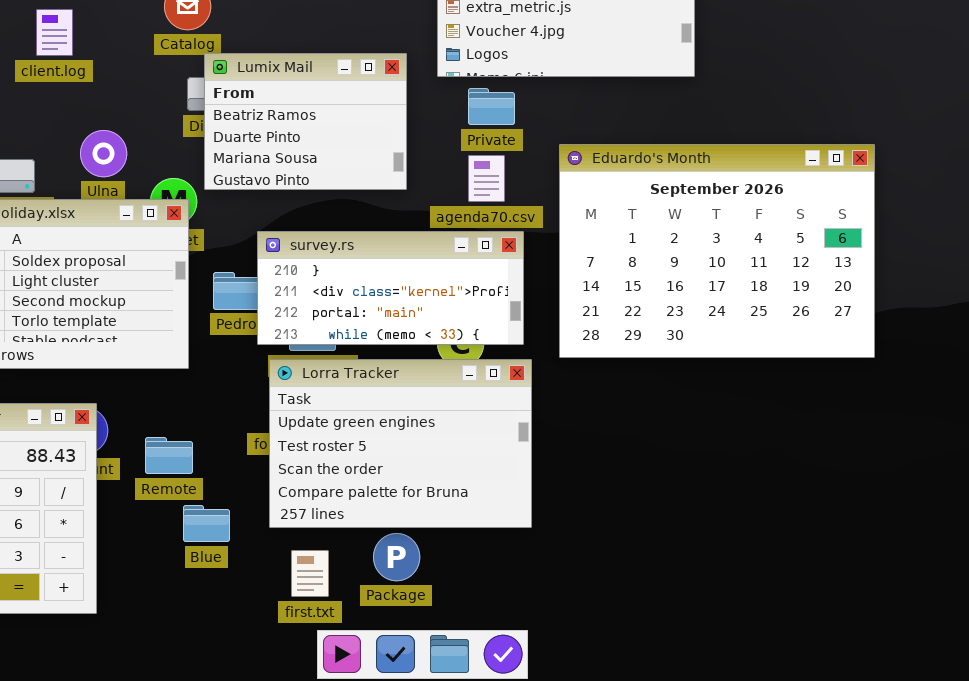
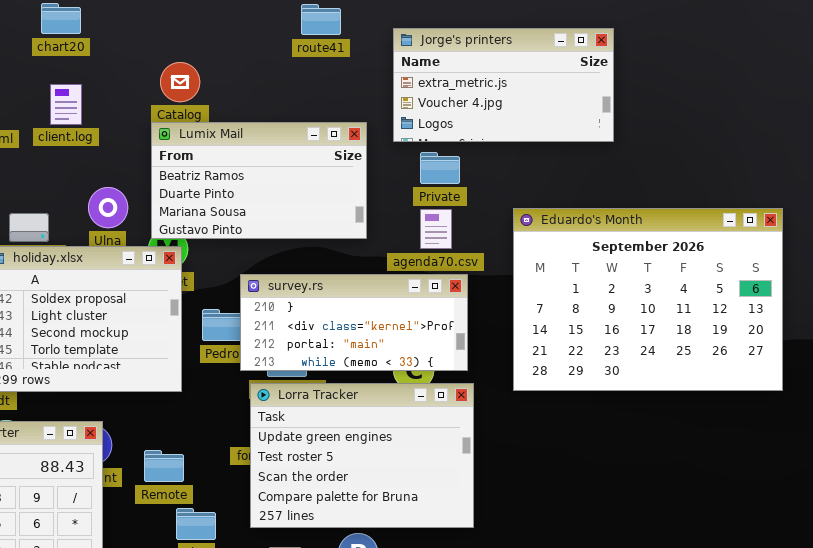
Lumix Mail: [204,53,407,190] -> [151,122,367,239], resized
Eduardo's Month: [559,144,875,358] -> [513,208,783,391], moved

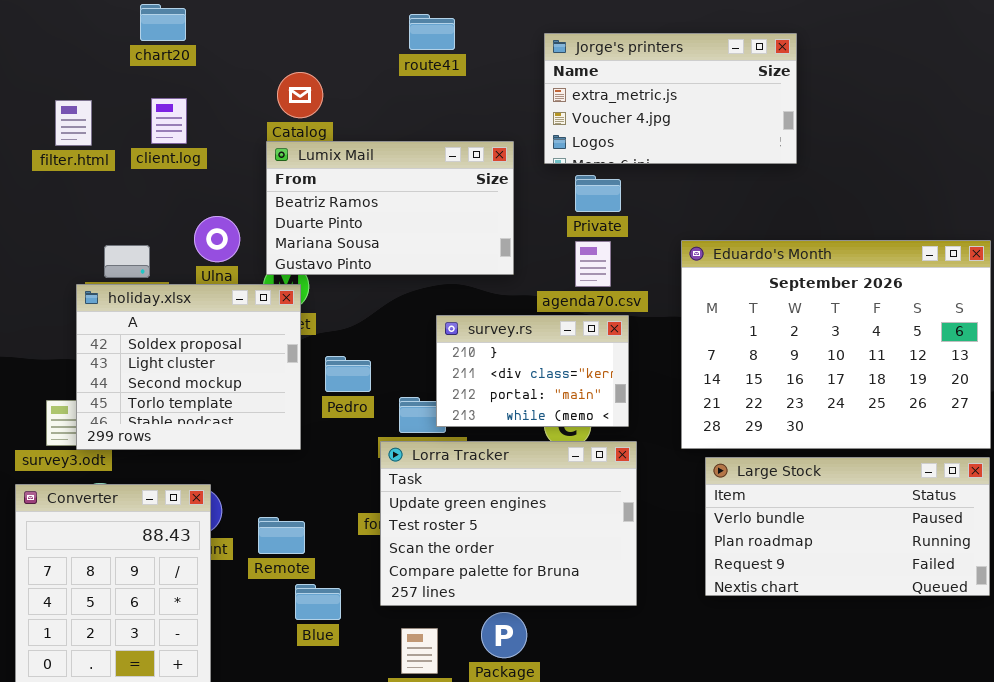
route41: [301,4,341,35] -> [409,14,455,50], moved
survey.rs: [240,274,468,371] -> [436,315,629,427], resized
Large Stock: none -> [705,457,990,596], opened

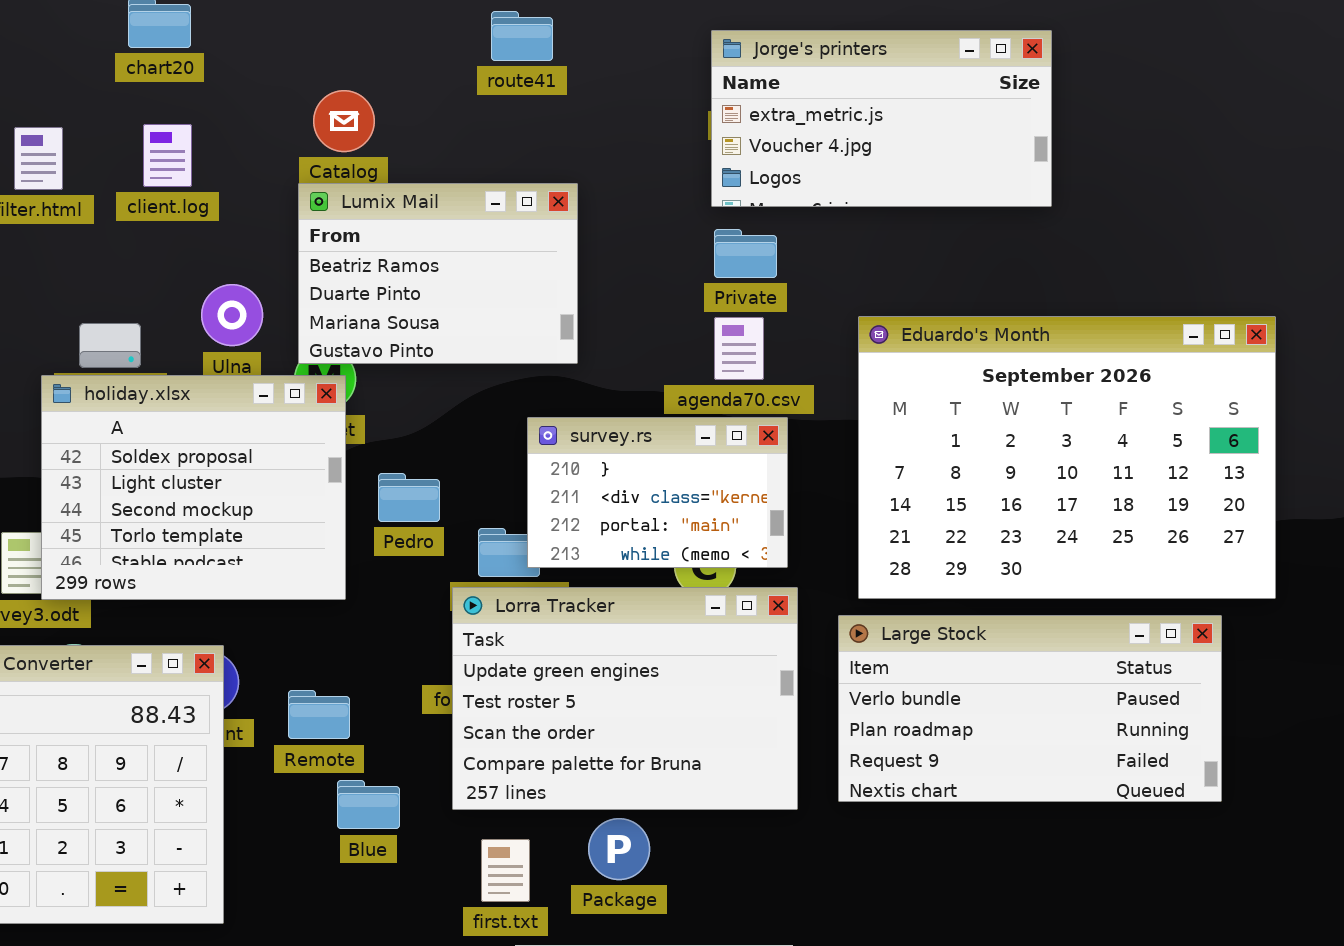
Jorge's printers: [544,33,797,164] -> [711,30,1052,207], moved
Lumix Mail: [266,141,514,275] -> [298,183,578,364], resized
Large Stock: [705,457,990,596] -> [838,615,1222,802], moved

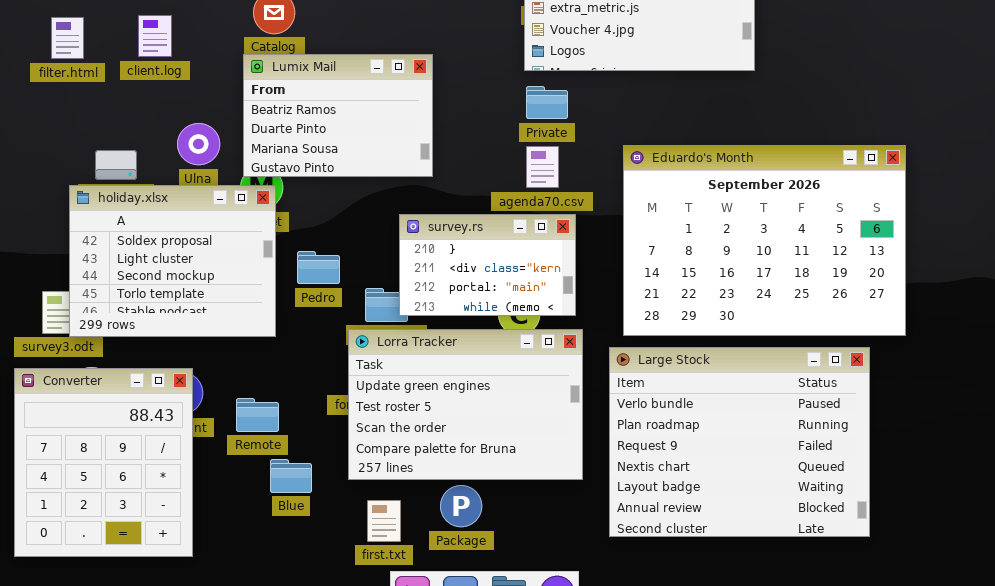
Large Stock: [838,615,1222,802] -> [609,347,870,537], resized

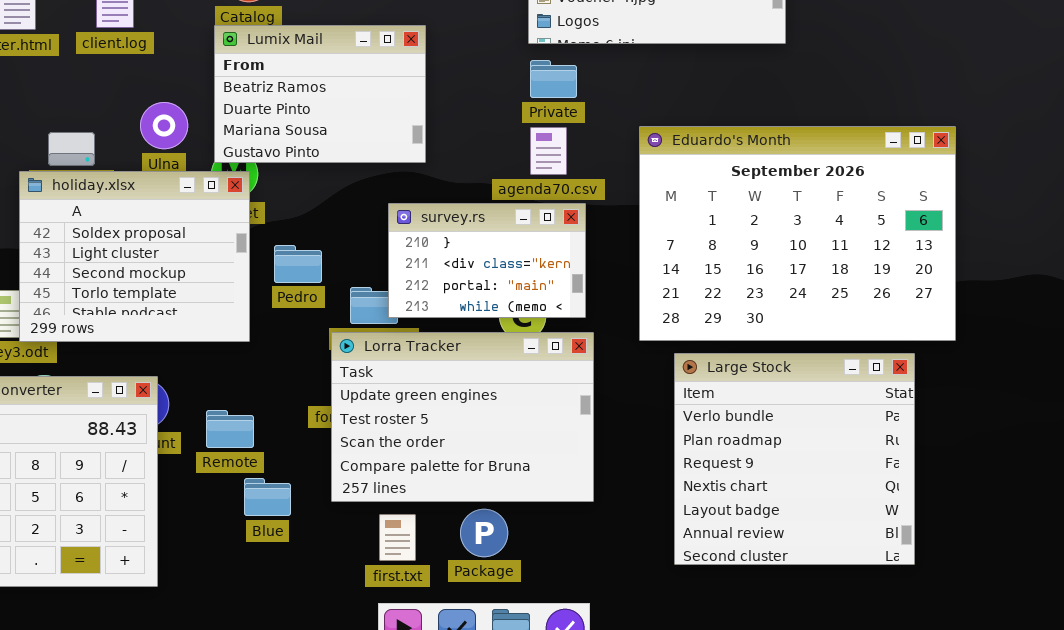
Large Stock: [609,347,870,537] -> [674,353,915,565], resized
Package: [440,485,482,527] -> [460,509,508,557], moved
first.txt: [367,500,401,542] -> [379,514,416,561], moved

